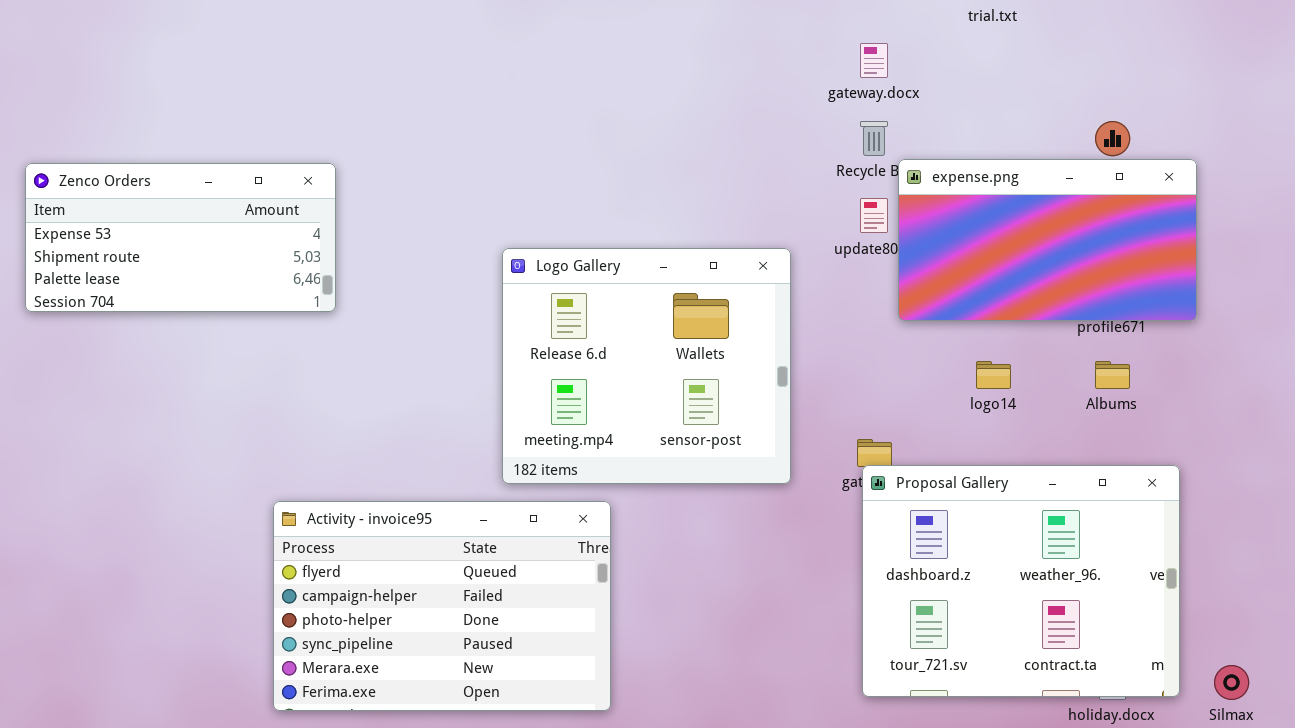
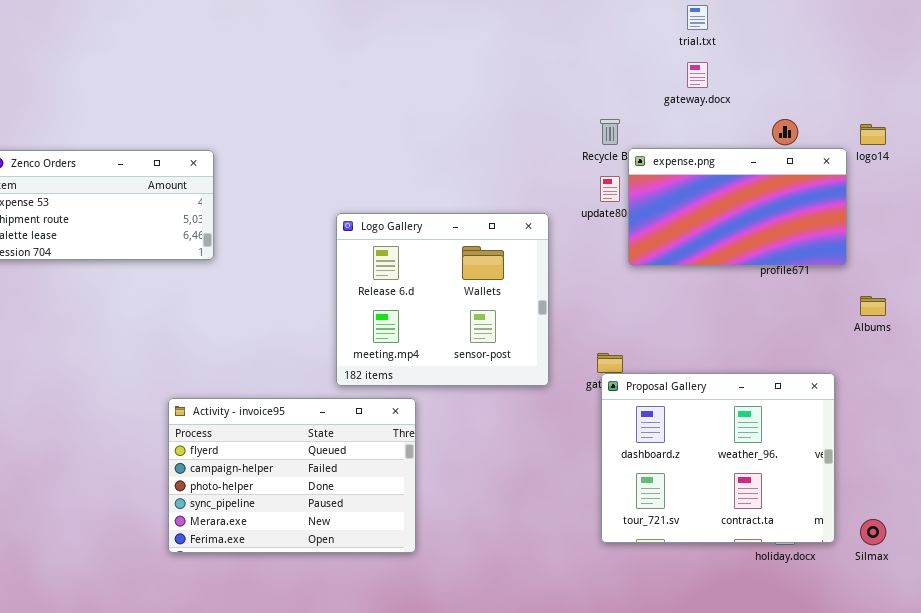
gateway.docx: [860,43,888,78] -> [687,62,708,88], moved
logo14: [976,361,1011,389] -> [860,124,886,145], moved
Albums: [1095,361,1130,389] -> [860,296,886,316], moved

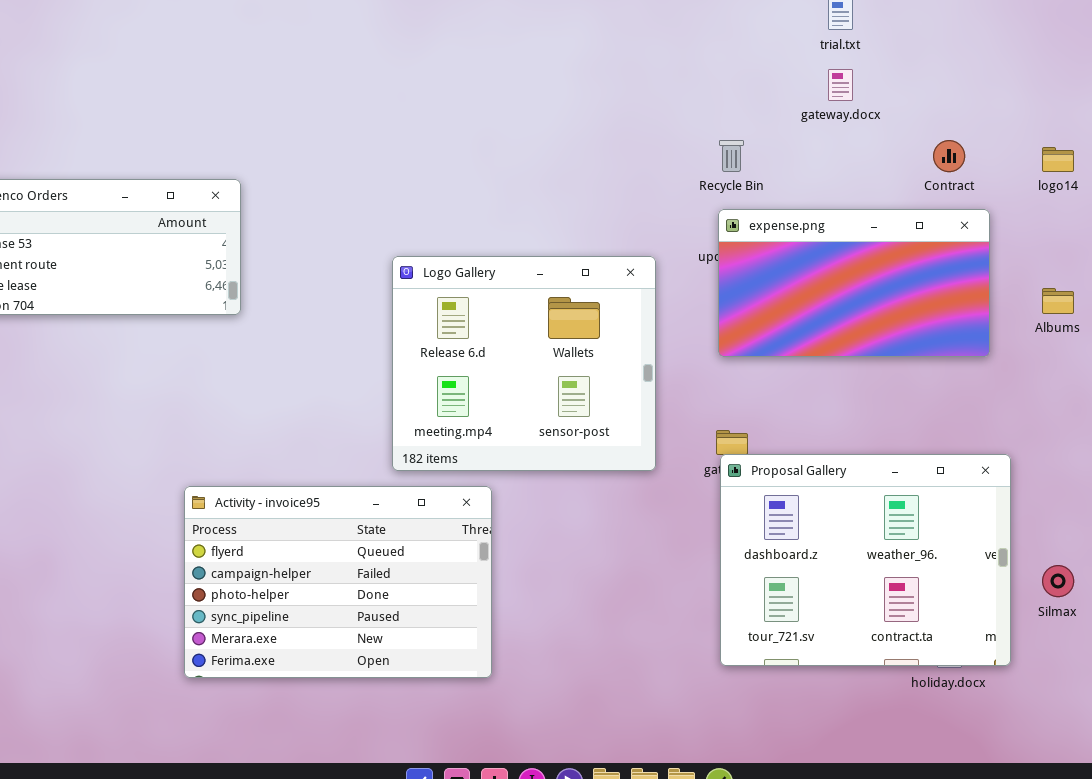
expense.png: [628,148,847,266] -> [718,209,990,357], moved
Albums: [860,296,886,316] -> [1042,288,1074,314], moved
Silmax: [860,519,886,545] -> [1042,565,1074,597], moved

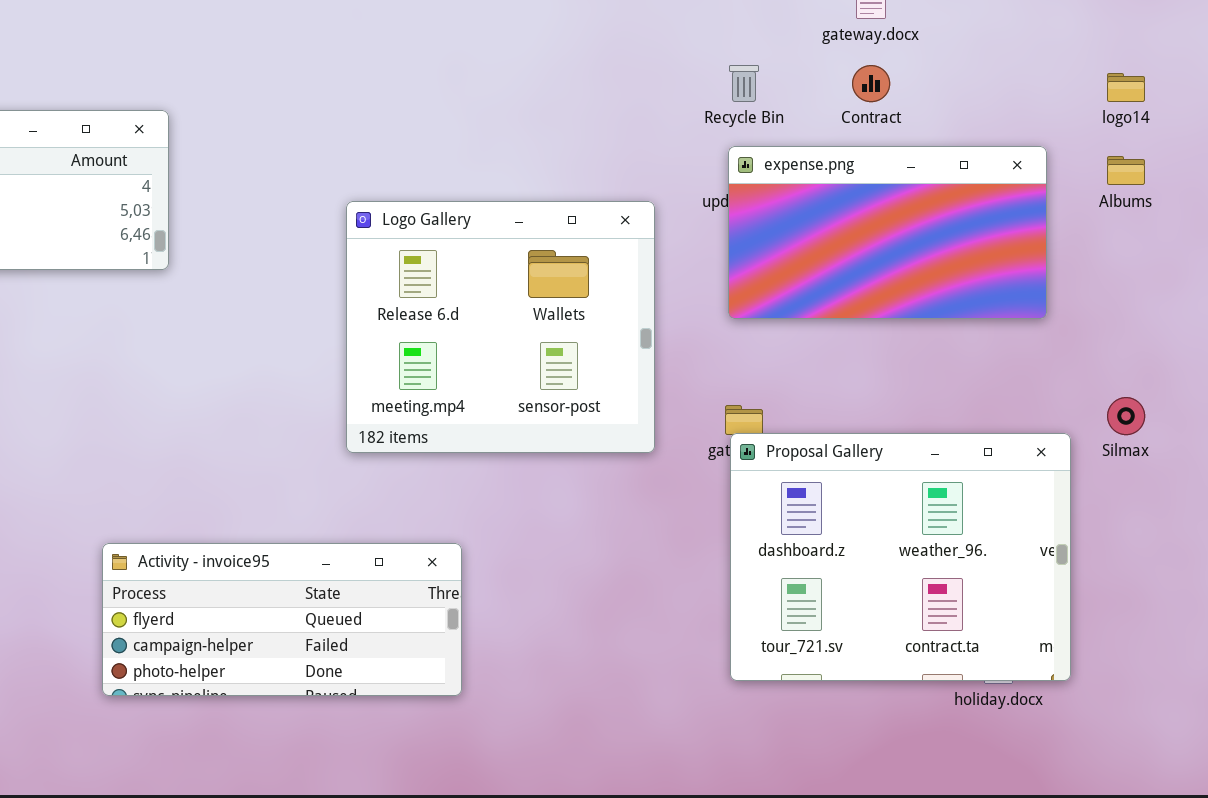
Contract: [933,140,965,172] -> [852,65,890,102], moved
Albums: [1042,288,1074,314] -> [1107,156,1145,185], moved
Activity - invoice95: [184,486,492,678] -> [102,543,462,696], resized
Silmax: [1042,565,1074,597] -> [1107,397,1145,435], moved

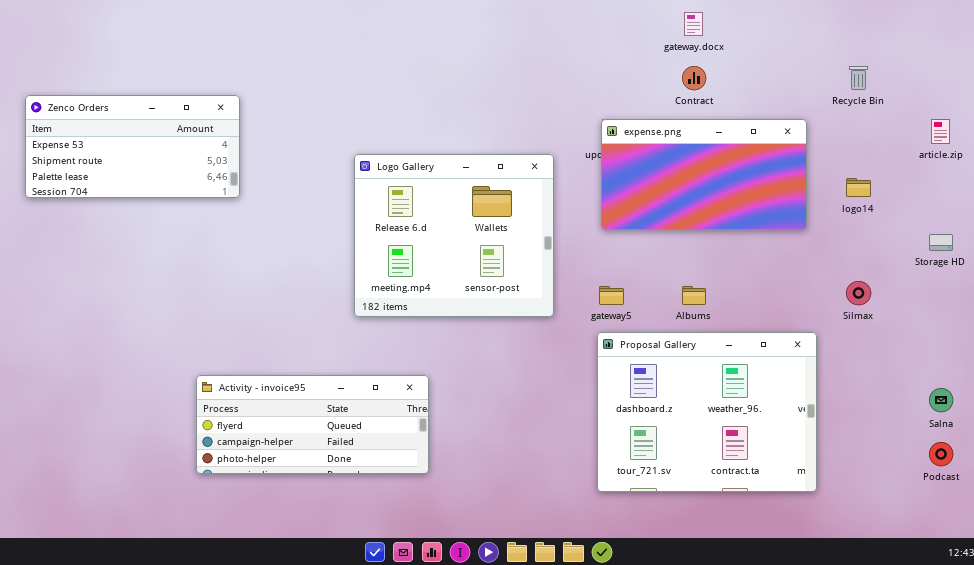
Recycle Bin: [729,65,759,102] -> [849,66,868,90], moved
logo14: [1107,73,1145,102] -> [846,178,871,197], moved
Albums: [1107,156,1145,185] -> [682,286,706,305], moved
Proposal Gallery: [730,433,1071,681] -> [597,332,817,492], moved

